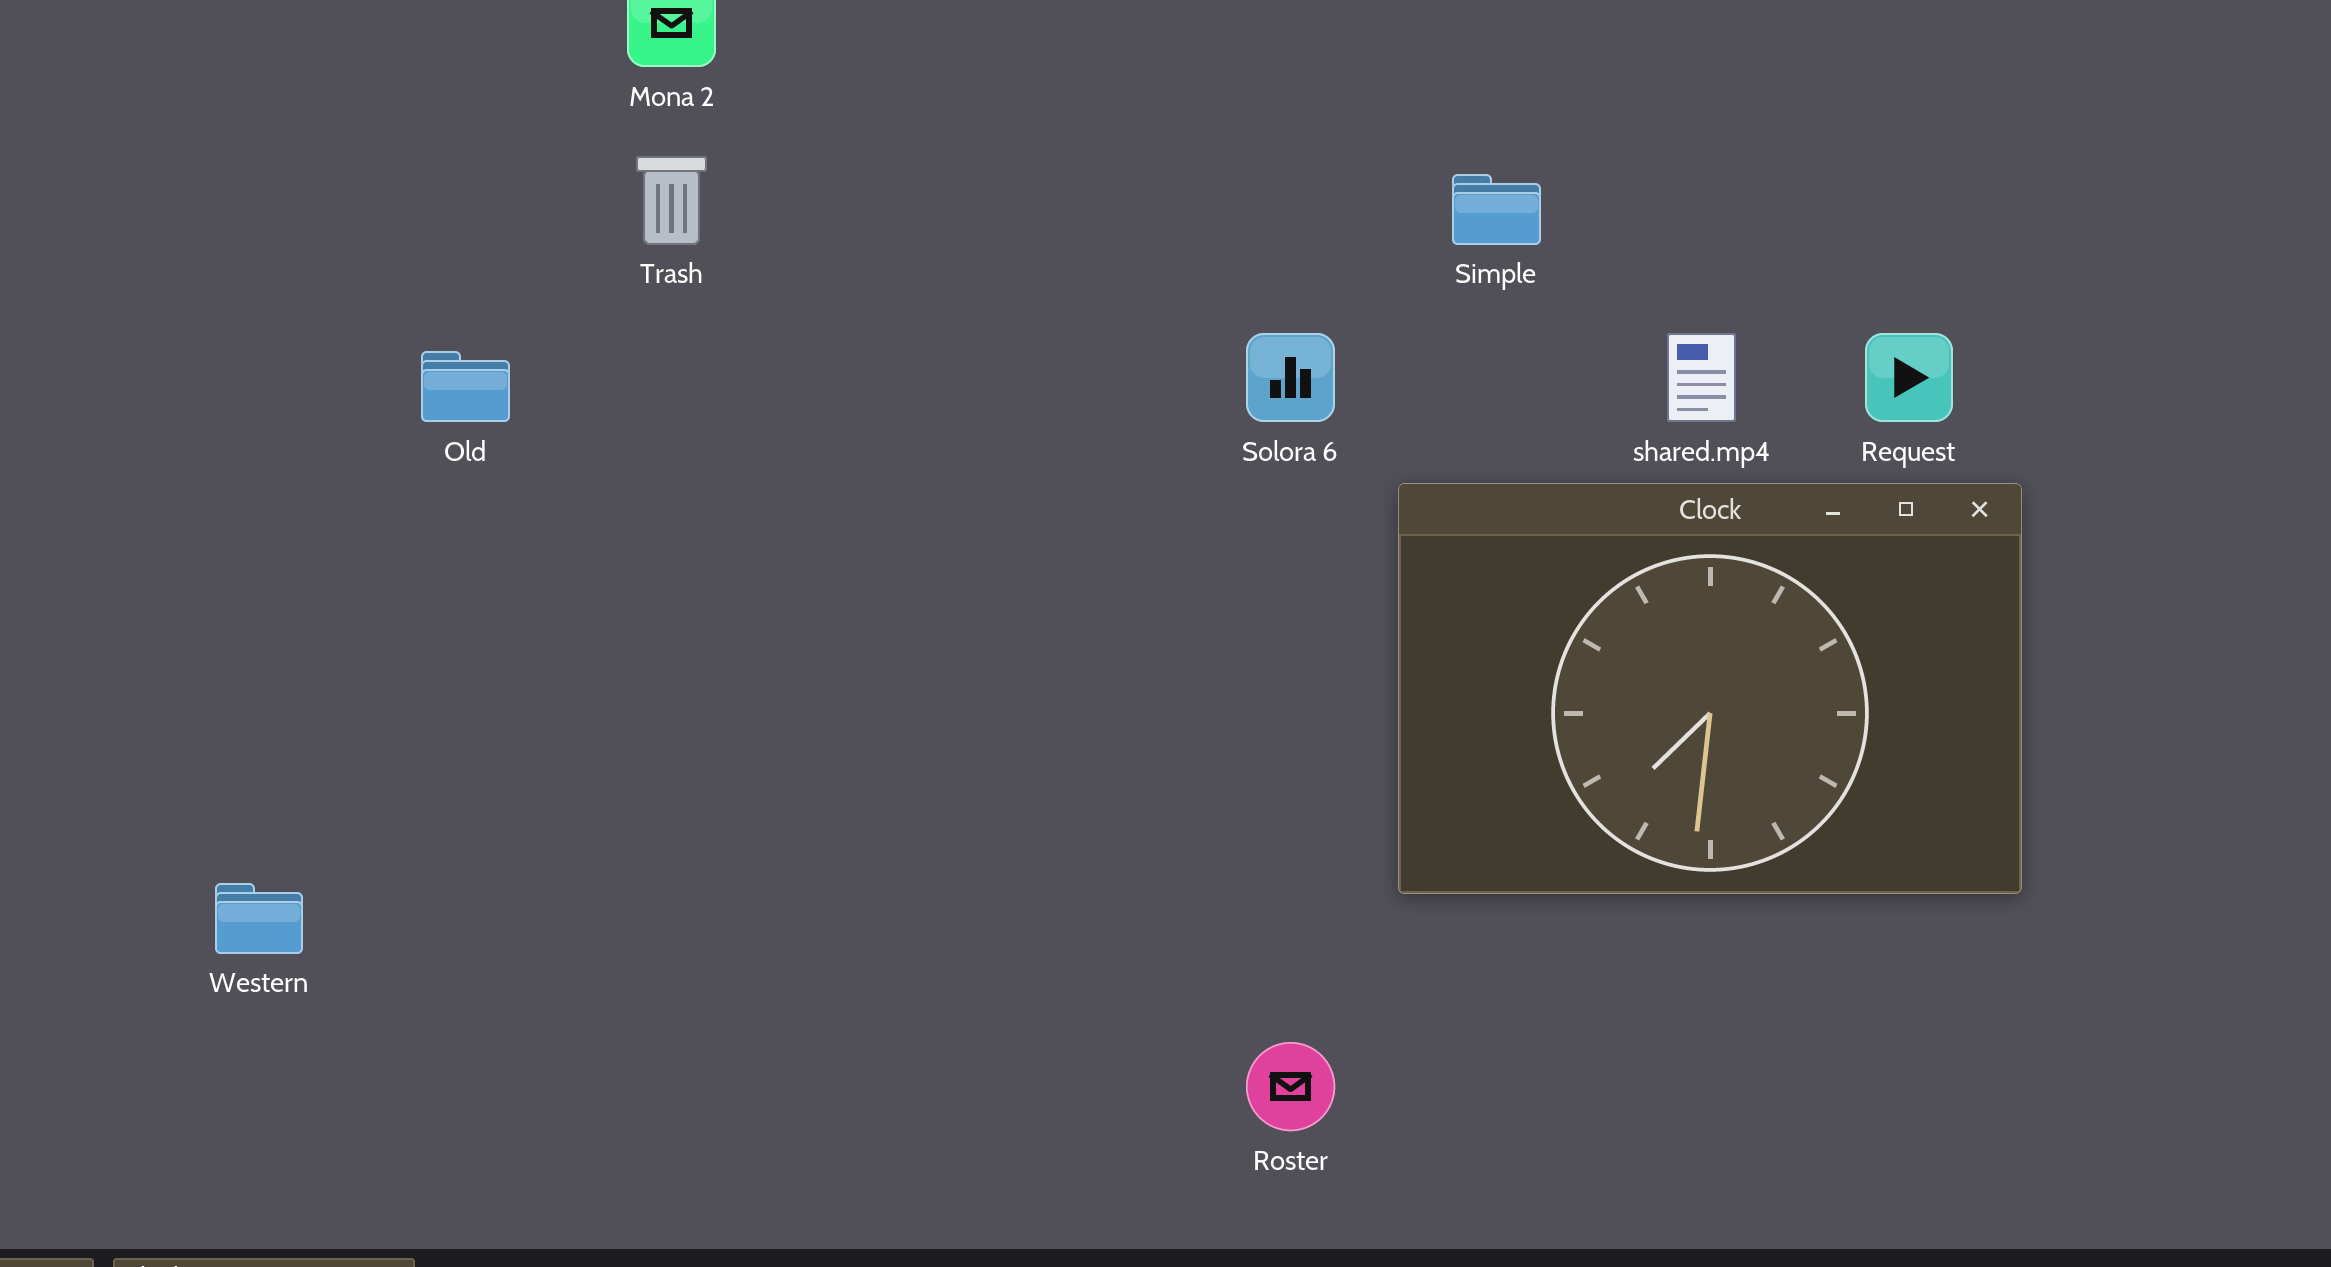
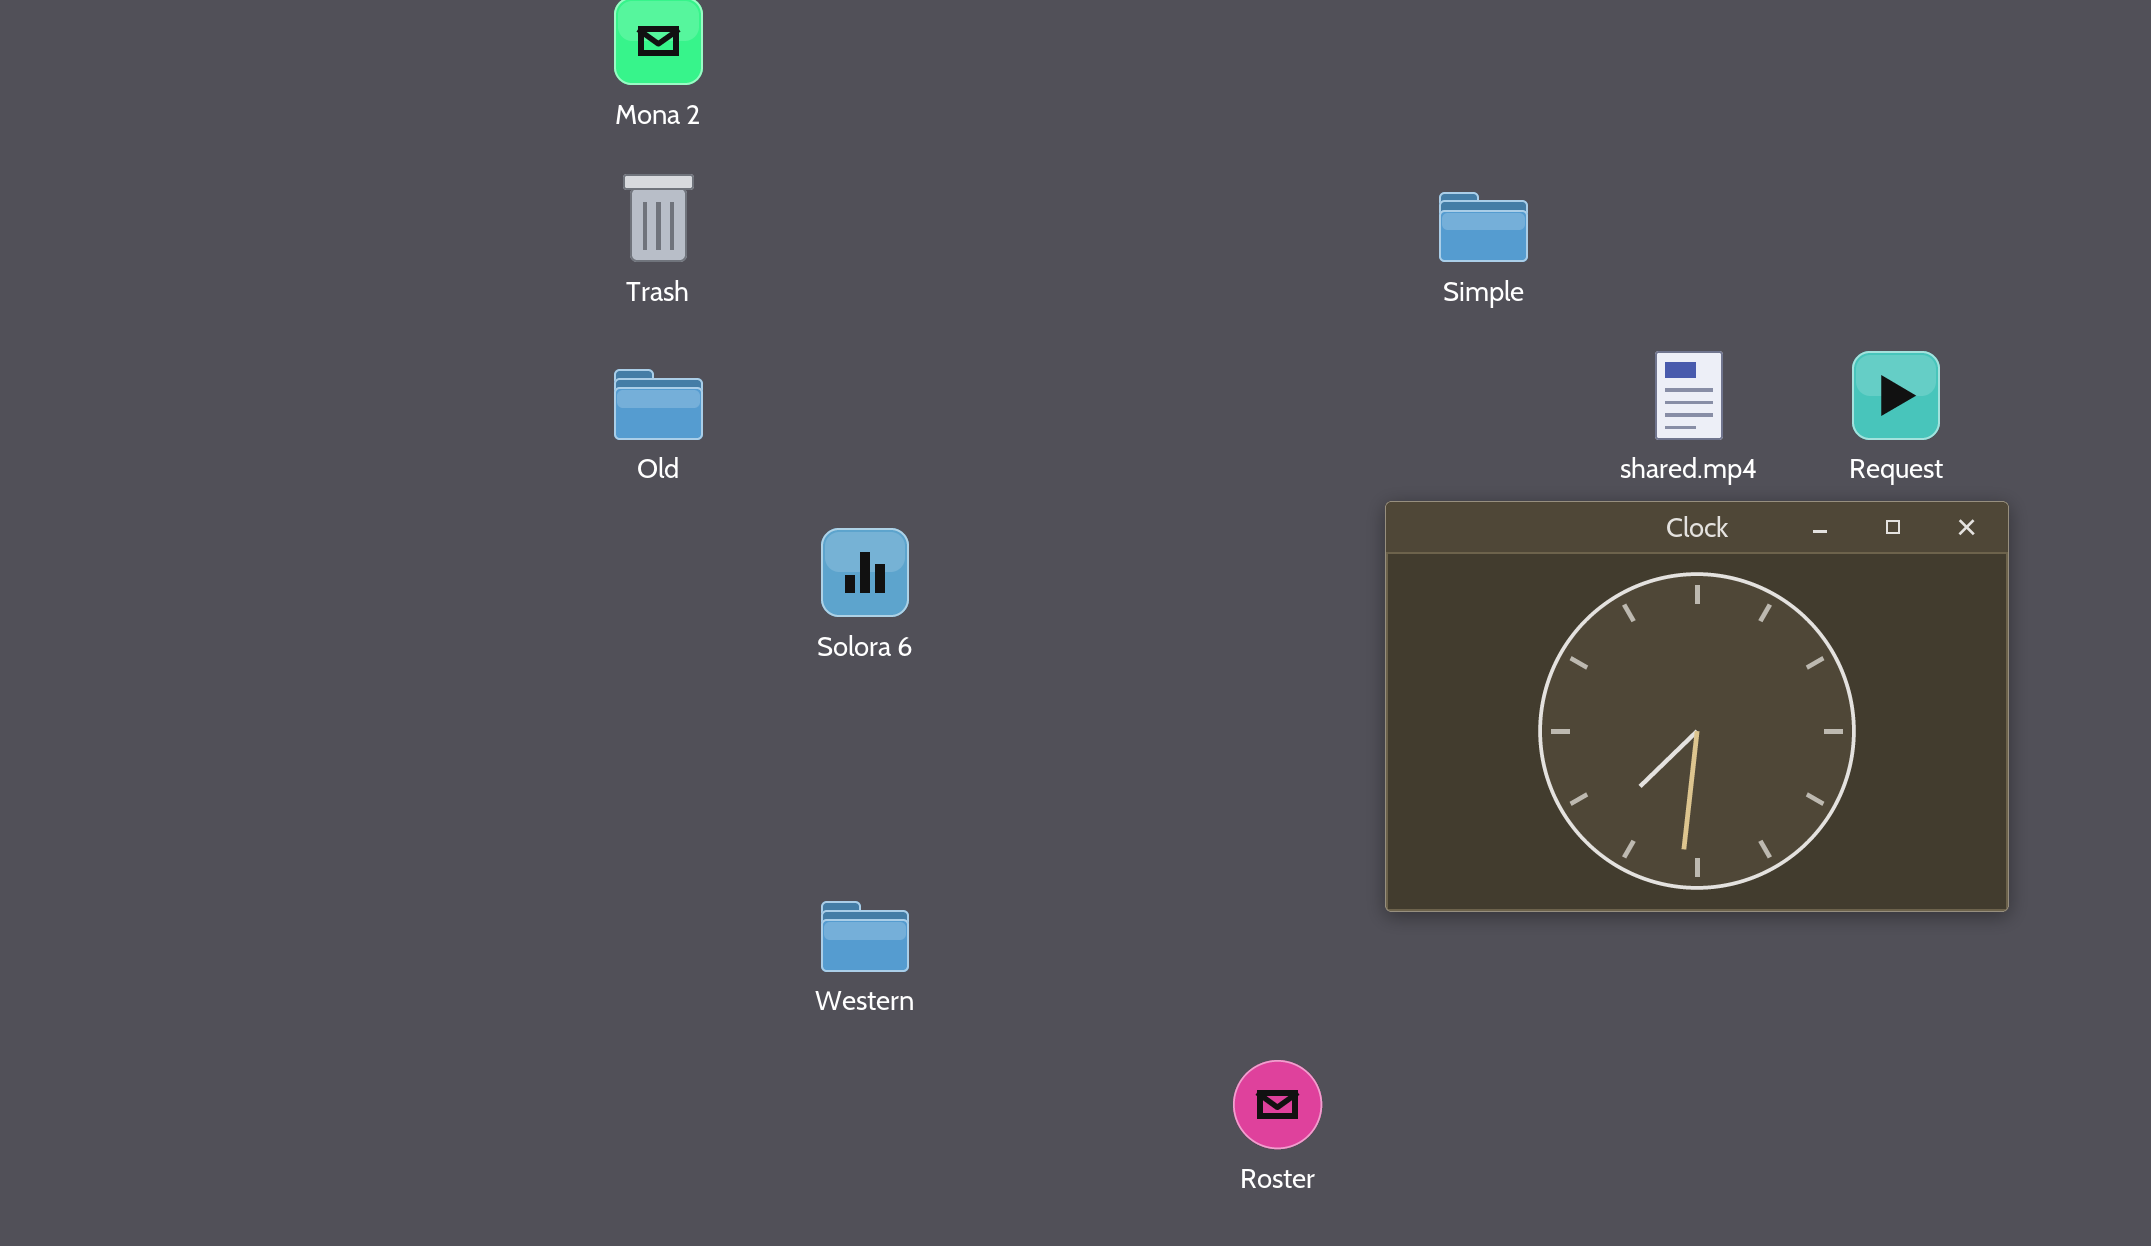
Solora 6: [1246,333,1335,422] -> [821,528,909,617], moved
Old: [421,351,510,422] -> [614,369,703,440], moved
Western: [215,883,303,954] -> [821,901,909,972], moved

